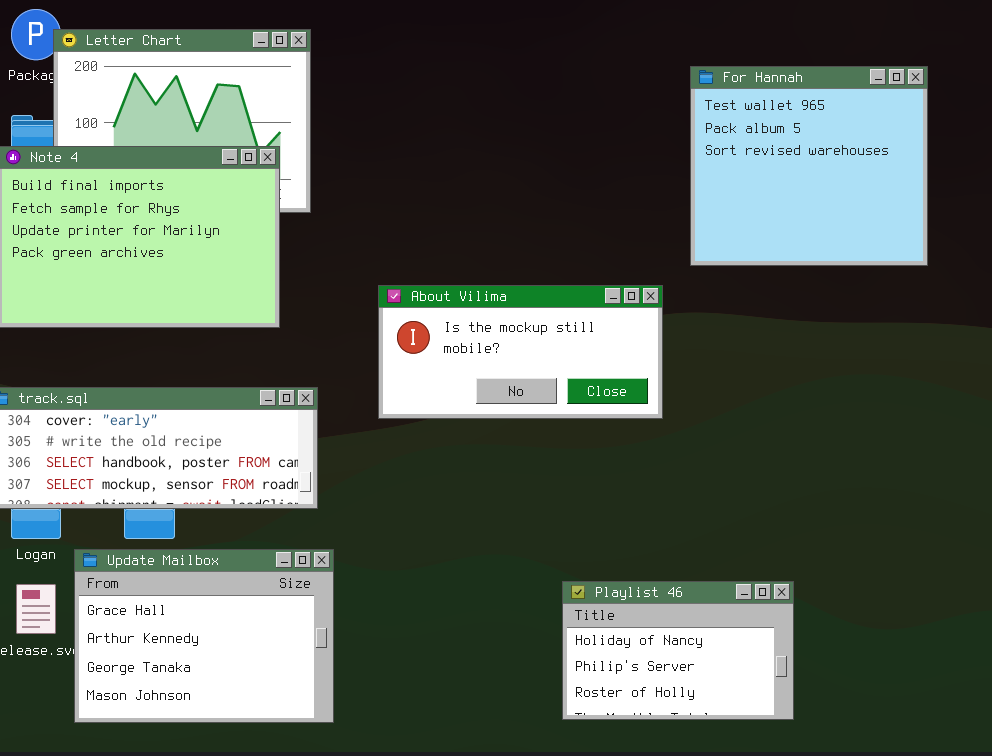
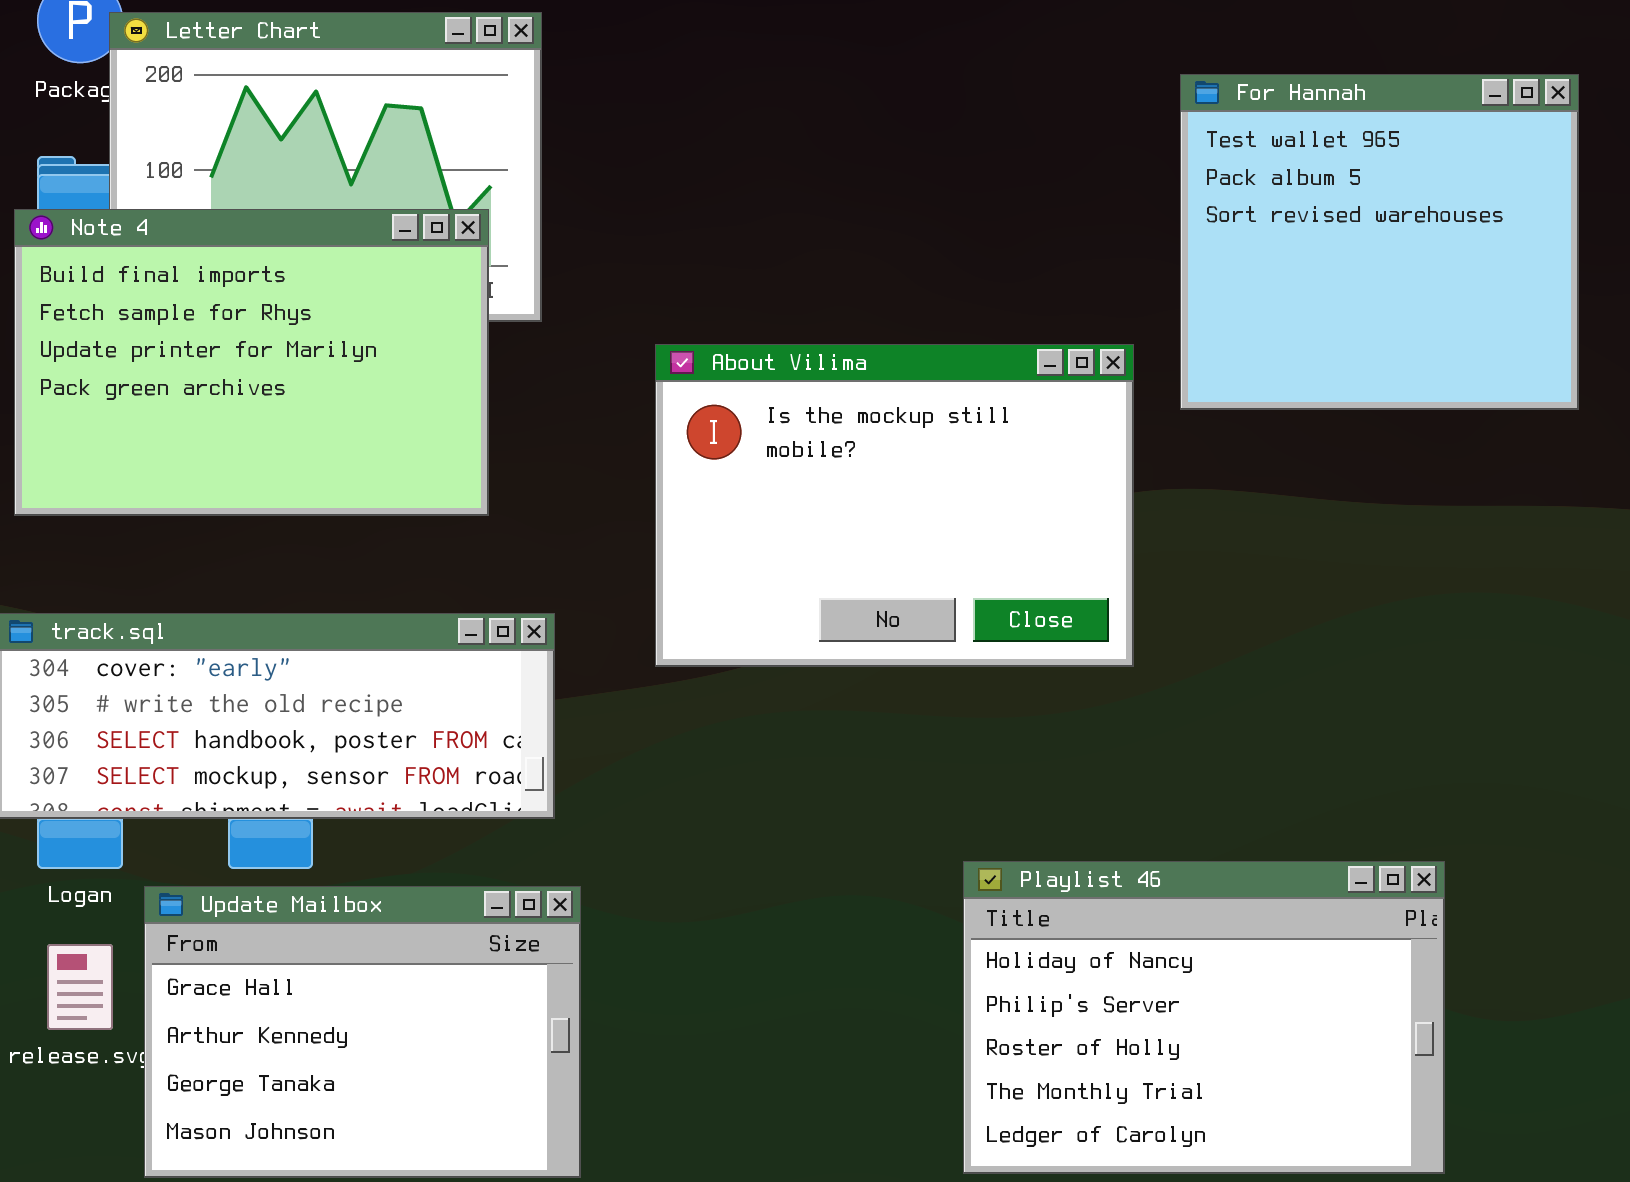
About Vilima: [378,285,663,419] -> [655,344,1134,667], resized
Playlist 46: [562,581,794,720] -> [963,861,1445,1174], resized

